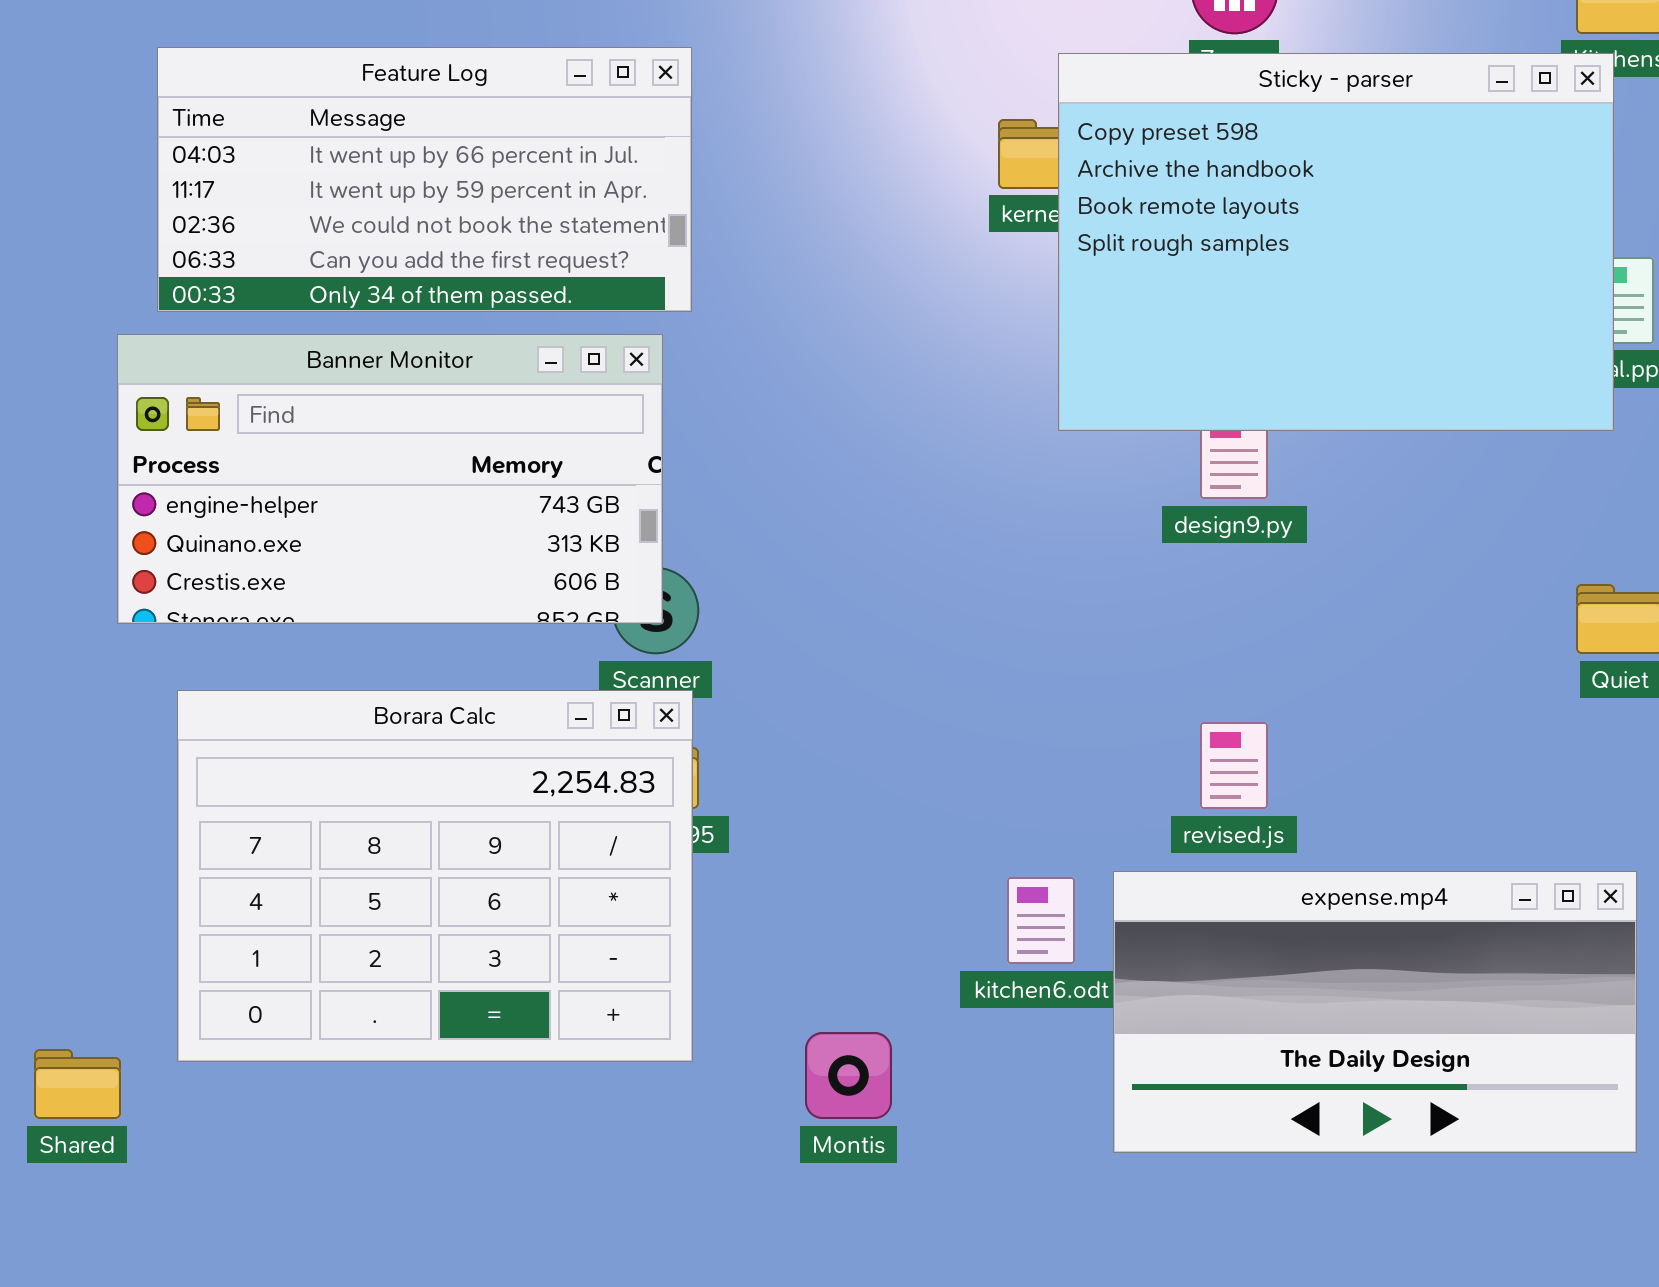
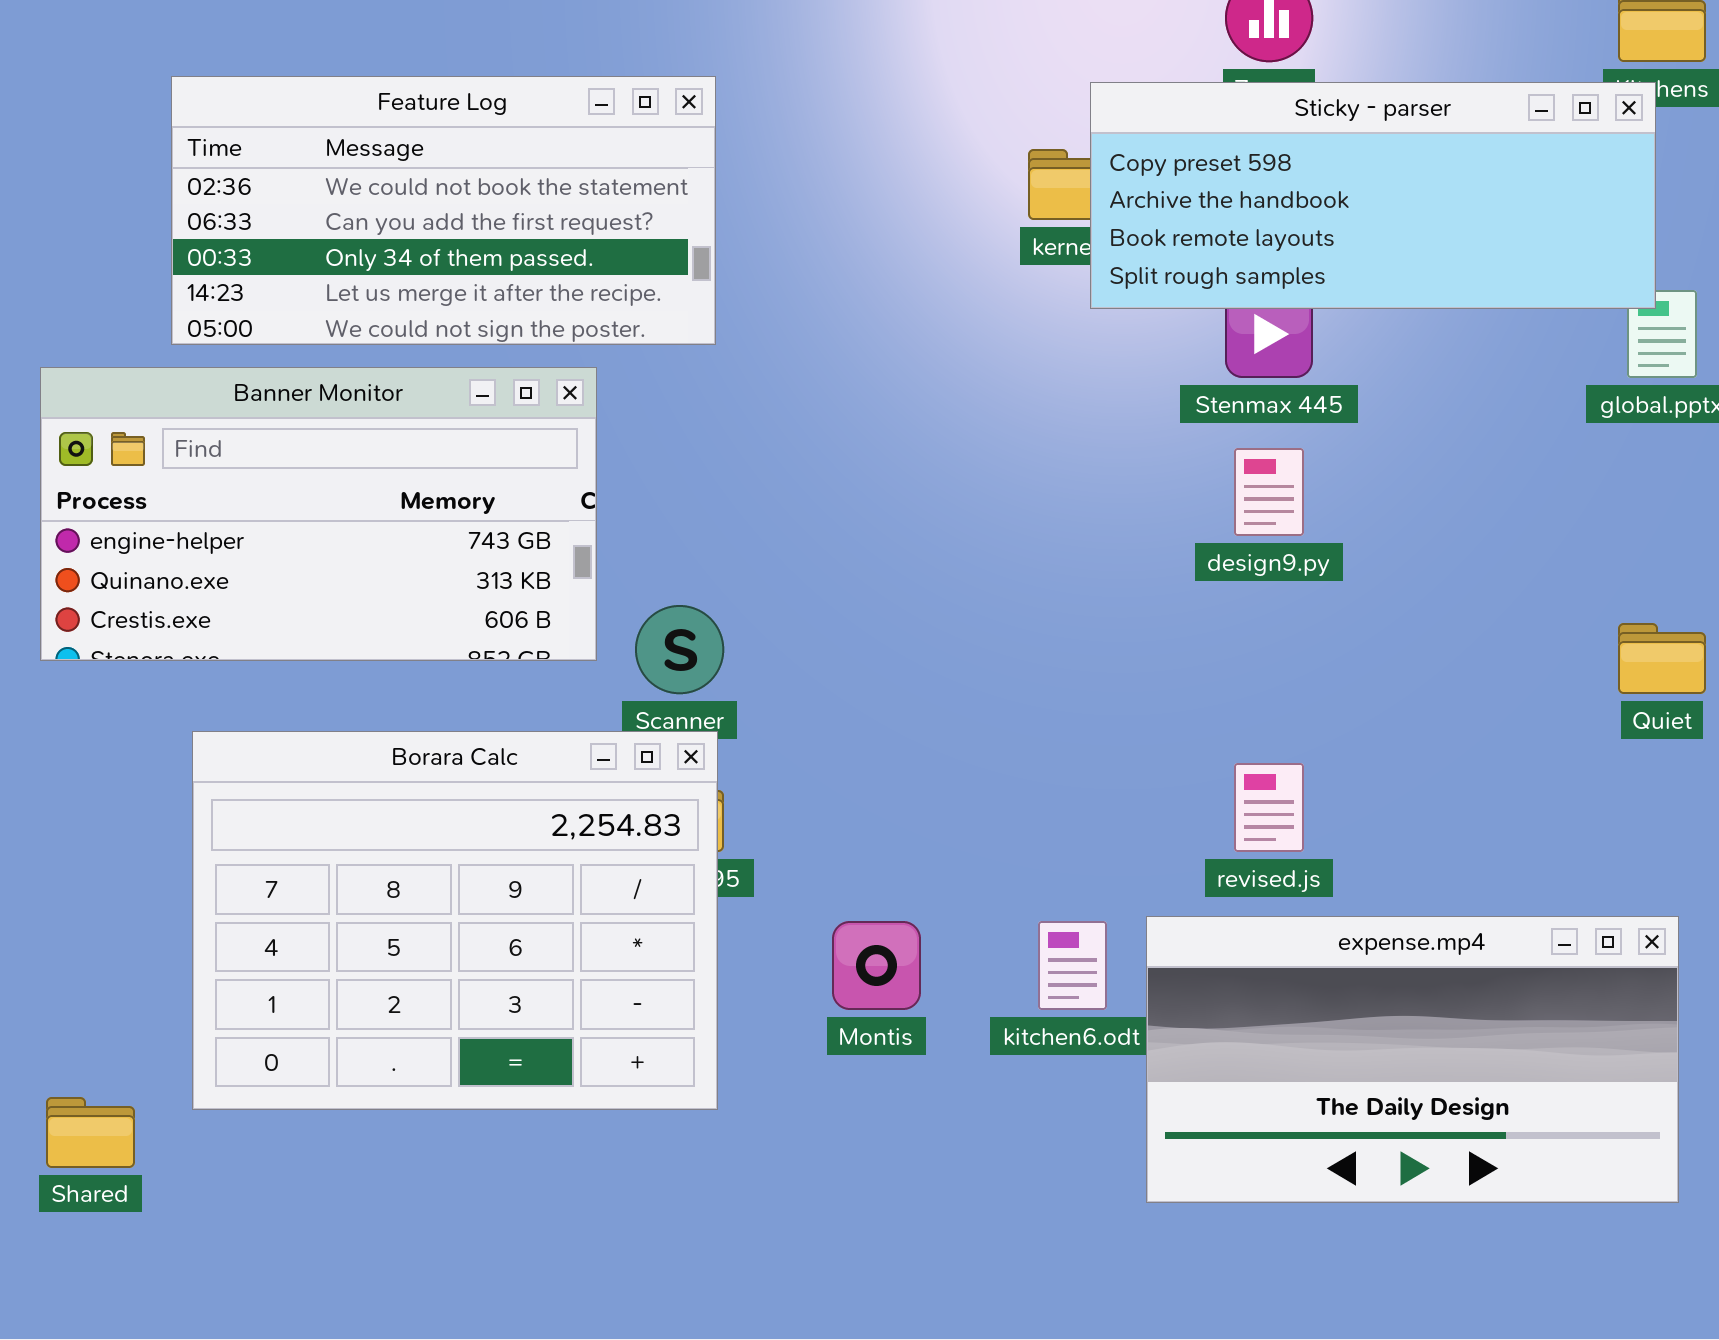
Feature Log: [157,47,692,312] -> [171,76,716,345], scrolled down 2 rows
Sticky - parser: [1058,53,1614,431] -> [1090,82,1656,309], resized
Banner Monitor: [117,334,663,624] -> [40,367,597,661], moved
Montis: [805,1032,892,1119] -> [832,921,921,1010], moved

